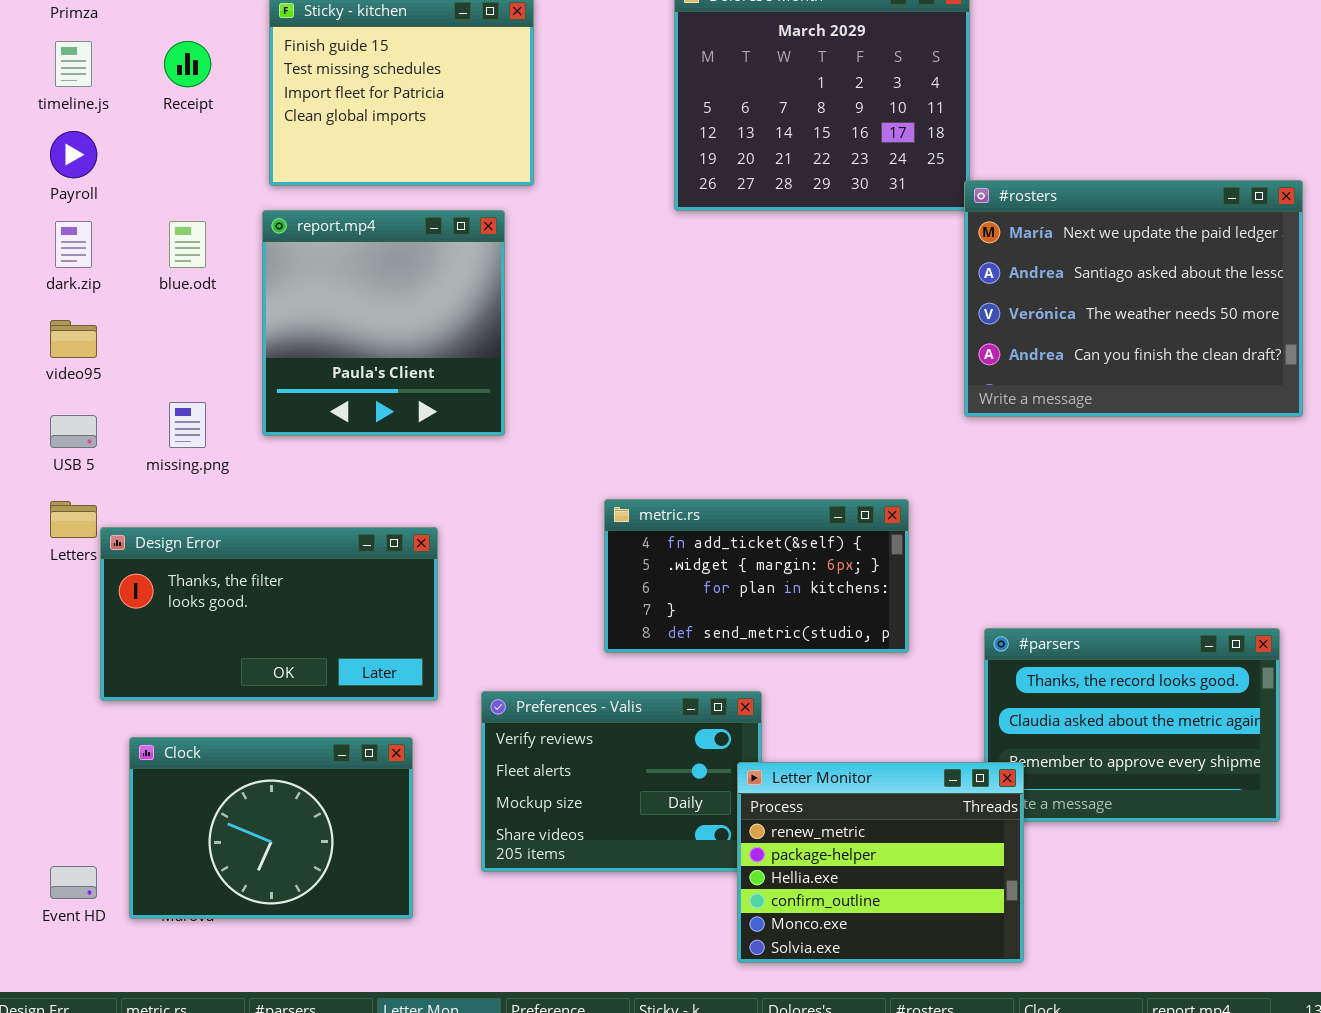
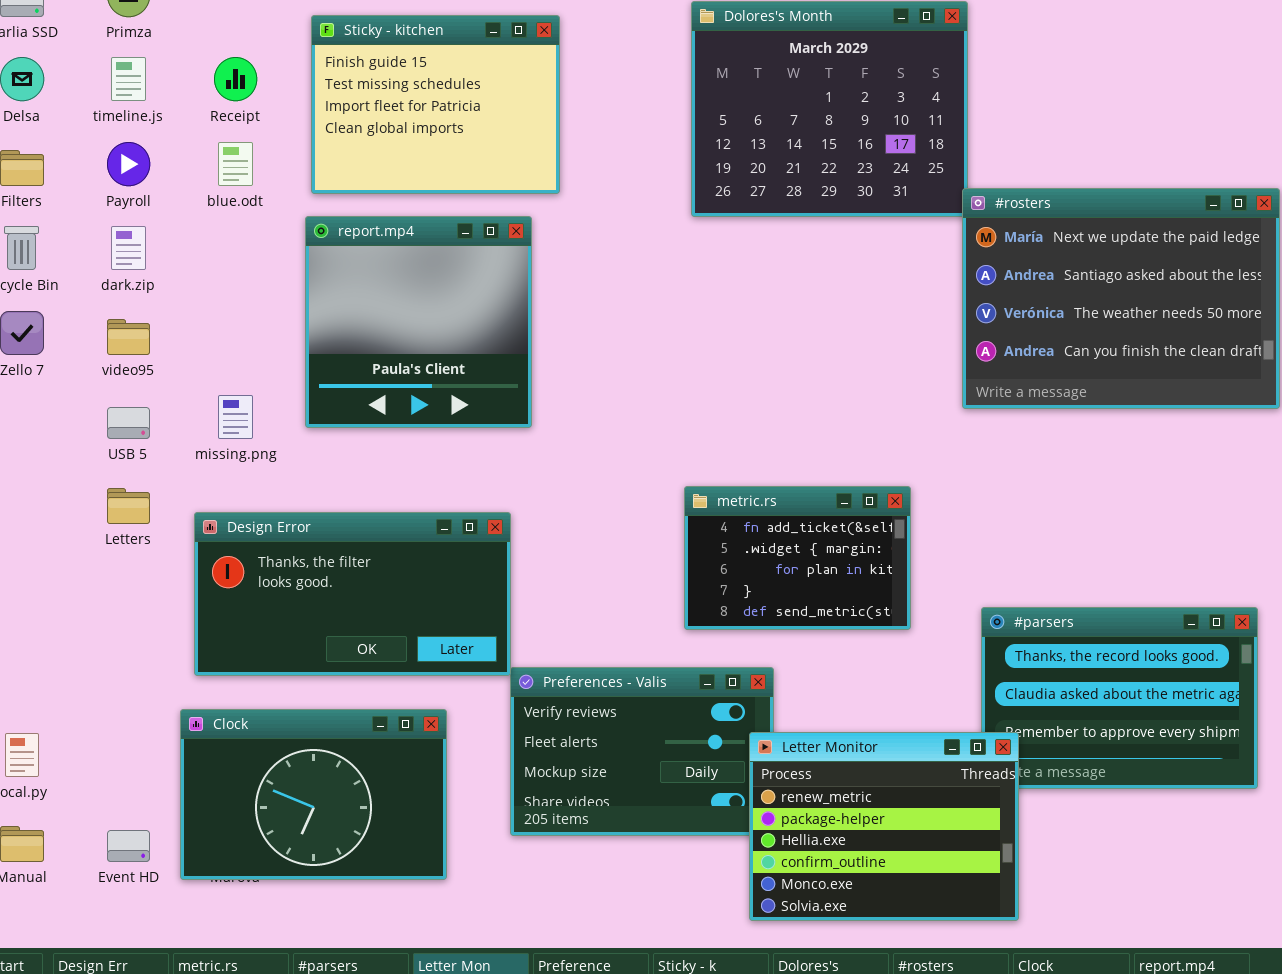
blue.odt: [169,221,206,268] -> [218,142,253,186], moved
metric.rs: [604,499,909,653] -> [684,486,911,630], resized
Design Error: [100,527,438,701] -> [194,512,511,676], moved

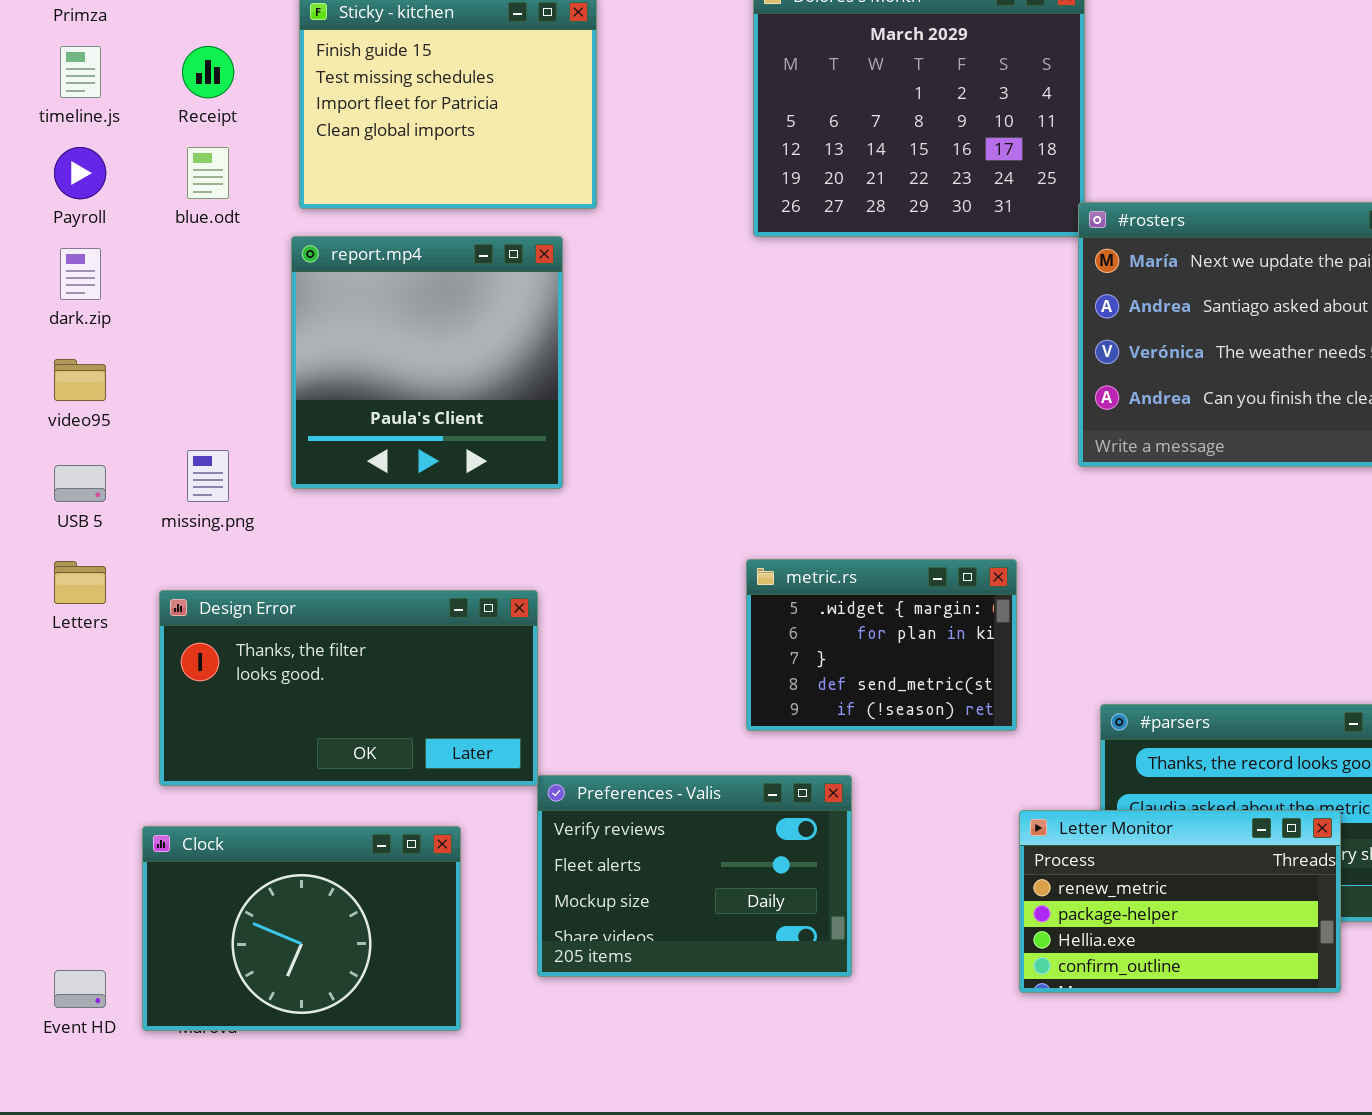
metric.rs: [684,486,911,630] -> [746,559,1017,731], scrolled down 1 row
Letter Monitor: [749,732,1019,921] -> [1019,810,1341,993], moved, resized

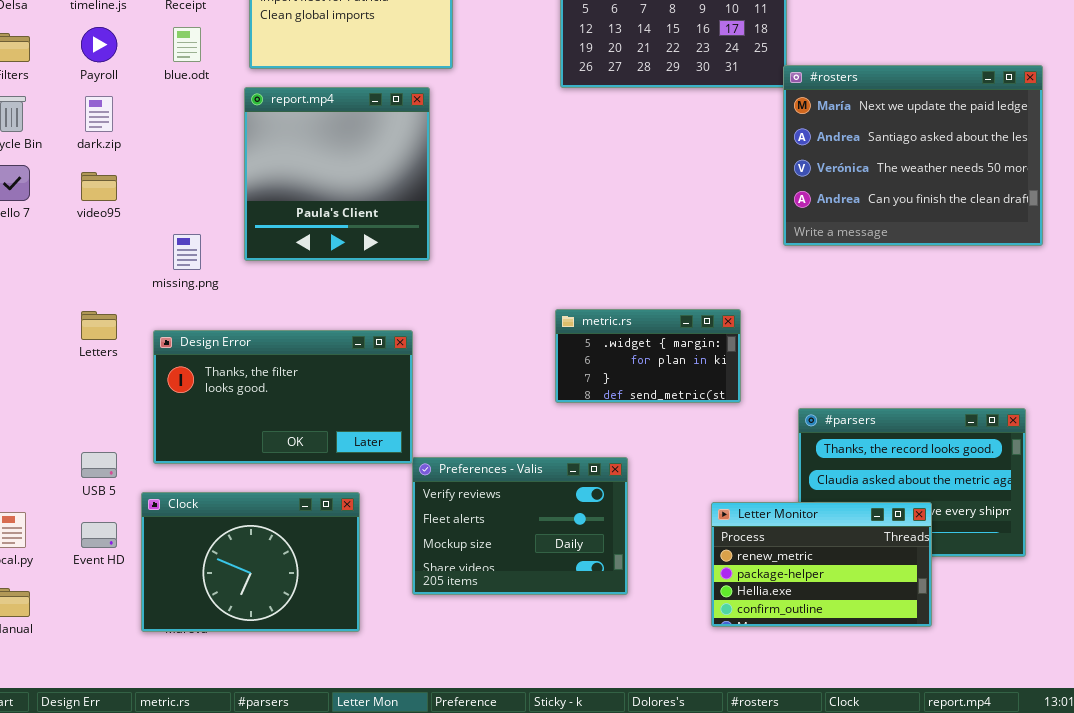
USB 5: [54,465,106,502] -> [81,452,117,478], moved
metric.rs: [746,559,1017,731] -> [555,309,741,403], resized
Letter Monitor: [1019,810,1341,993] -> [711,502,932,627], moved
Event HD: [54,970,106,1008] -> [81,522,117,548], moved

